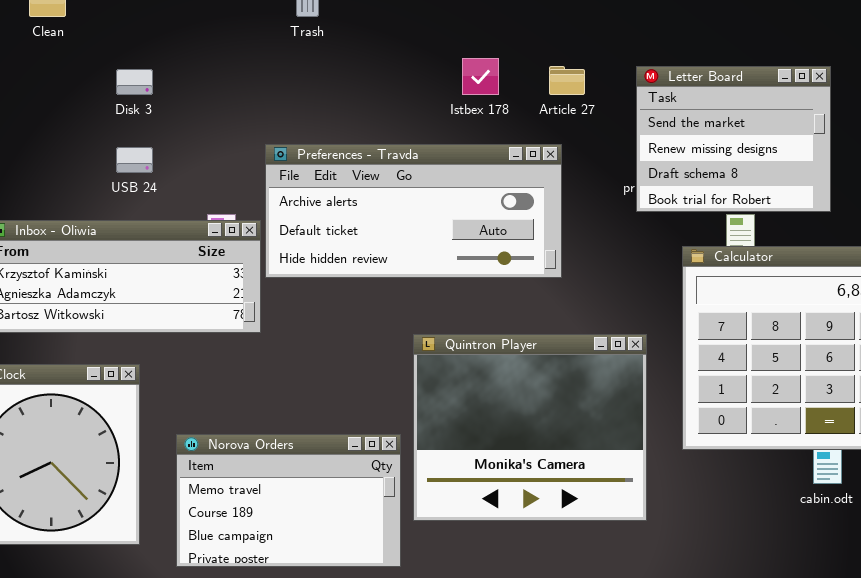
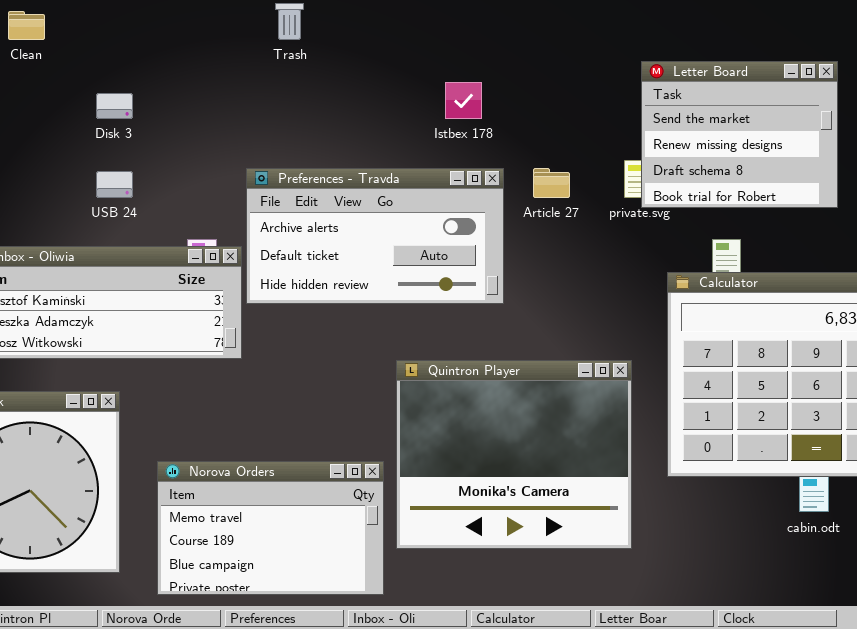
Article 27: [549,66,585,95] -> [533,168,570,198], moved
Letter Board: [636,66,831,212] -> [641,61,838,208], moved
Preferences - Travda: [265,144,562,278] -> [246,168,504,304], resized

